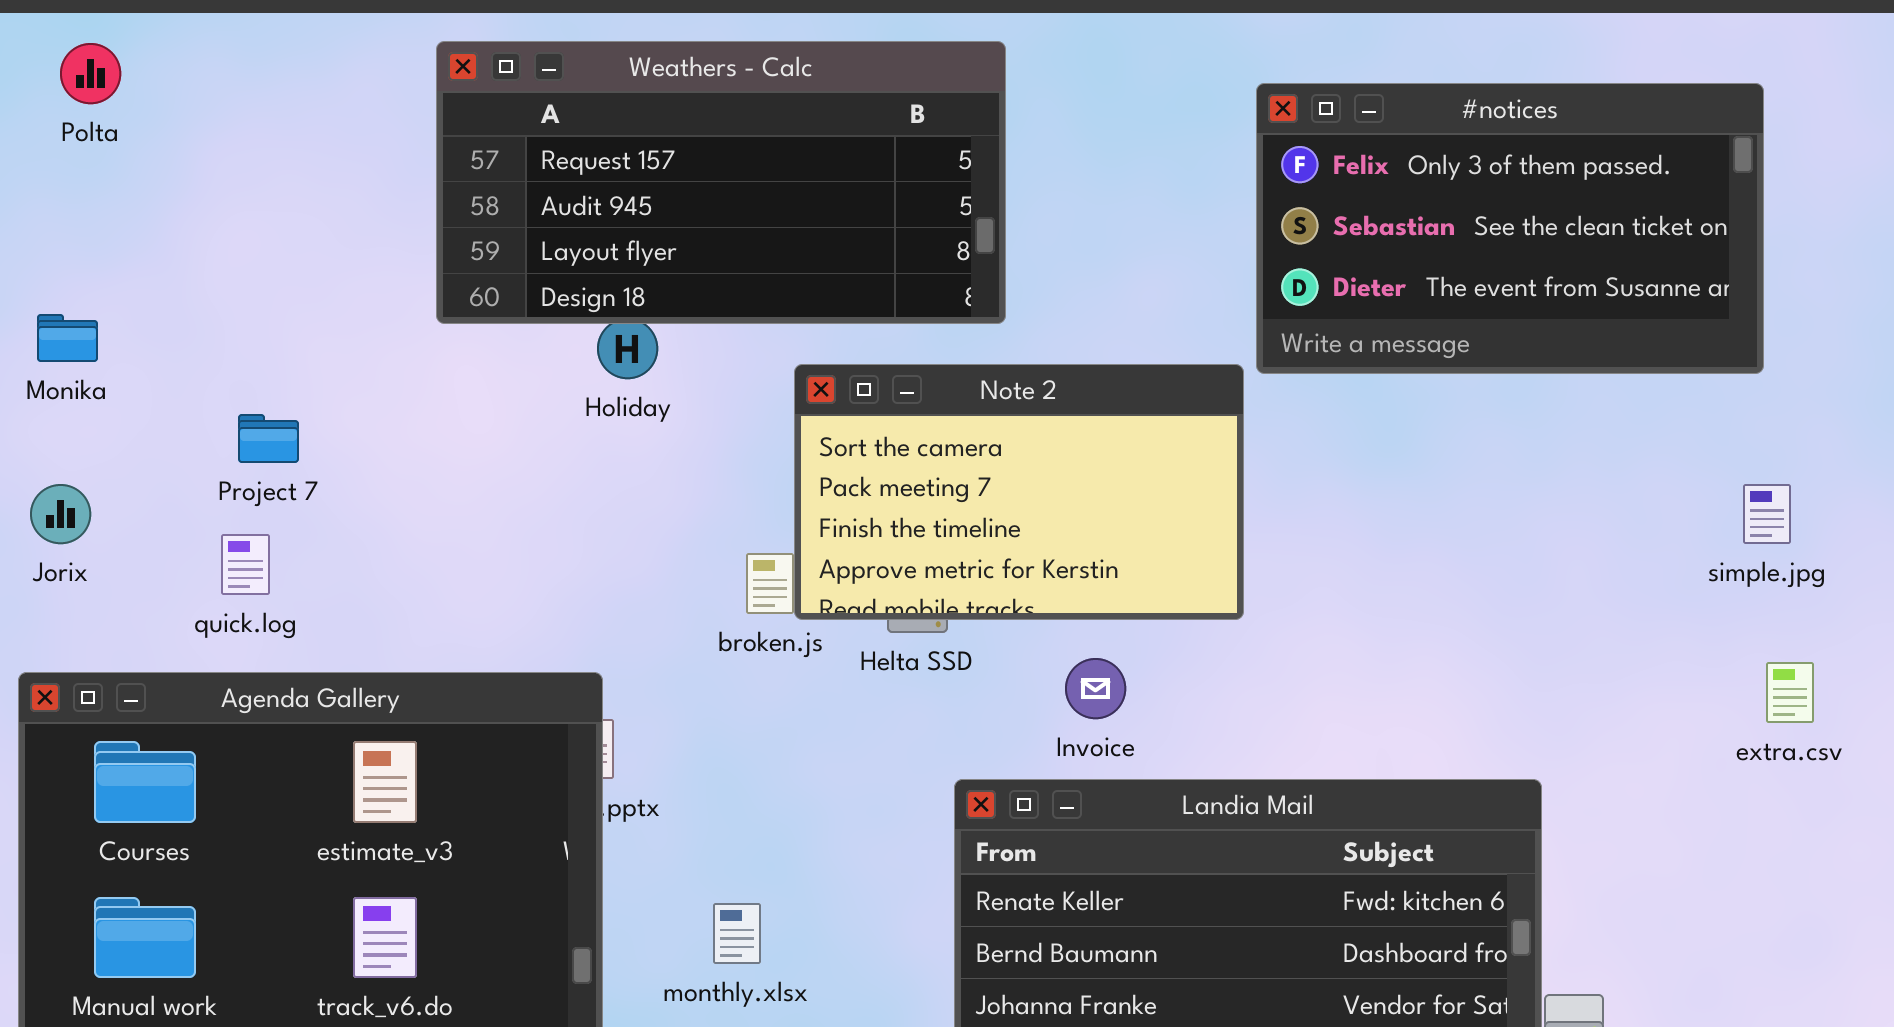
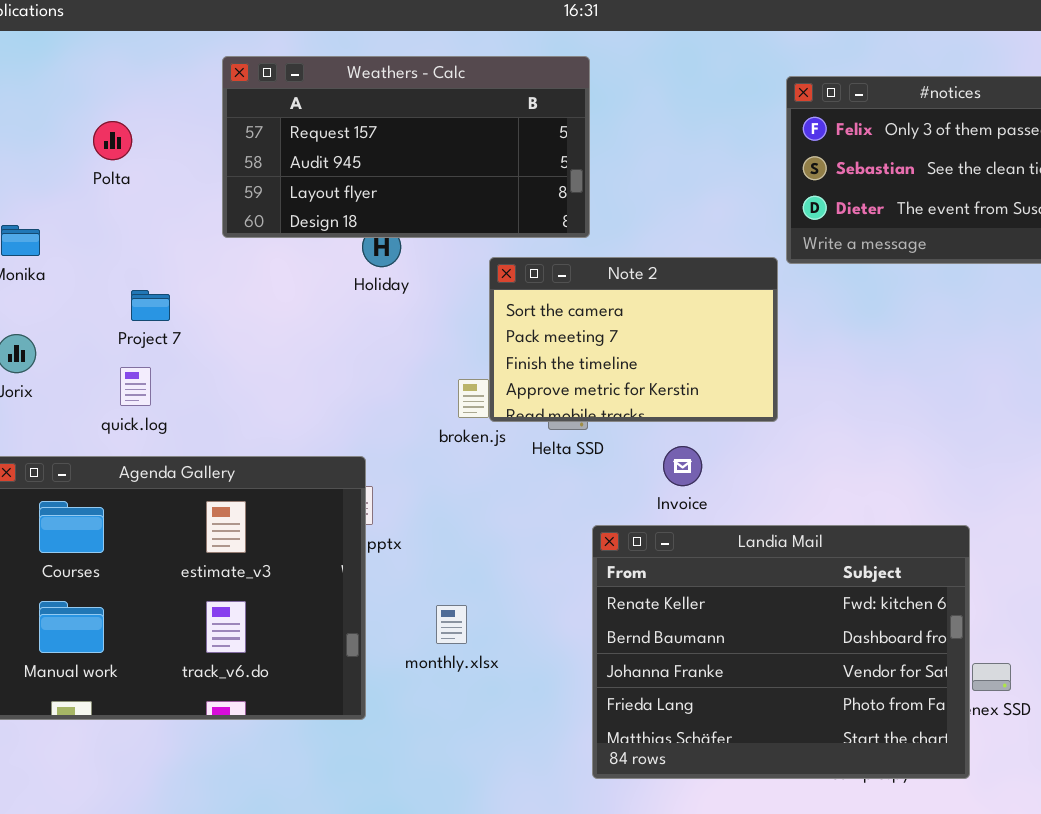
Weathers - Calc: [436,41,1006,324] -> [222,56,590,238], moved
Polta: [60,43,121,104] -> [93,121,132,160], moved

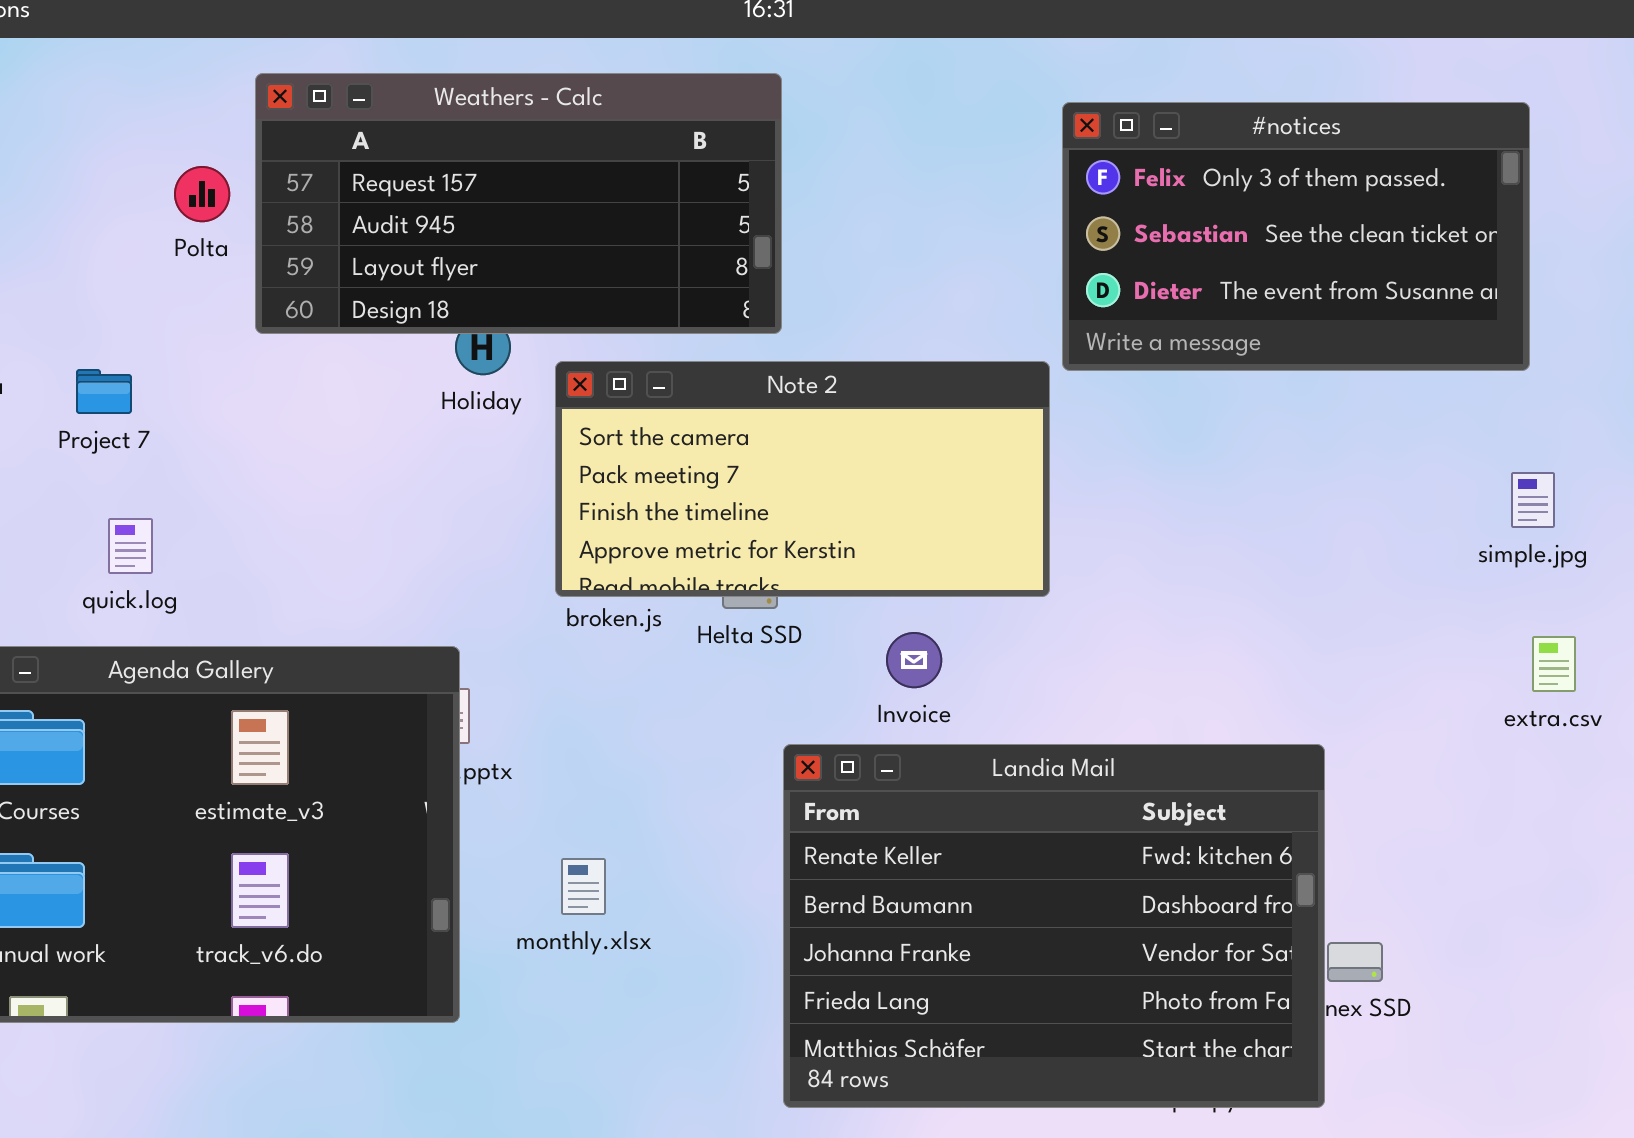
Polta: [93,121,132,160] -> [174,166,230,222], moved
Note 2: [489,257,778,422] -> [555,361,1050,597], resized
Project 7: [131,290,170,321] -> [76,369,132,414], moved

